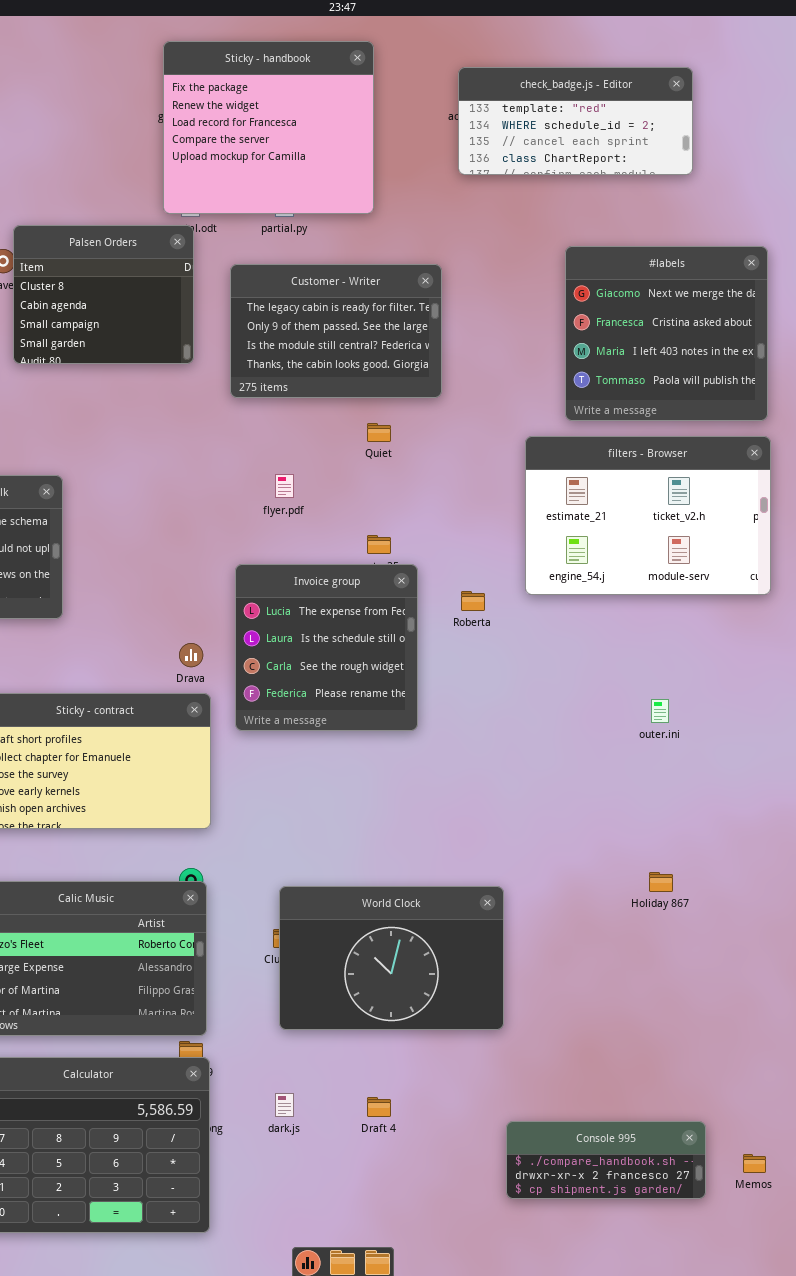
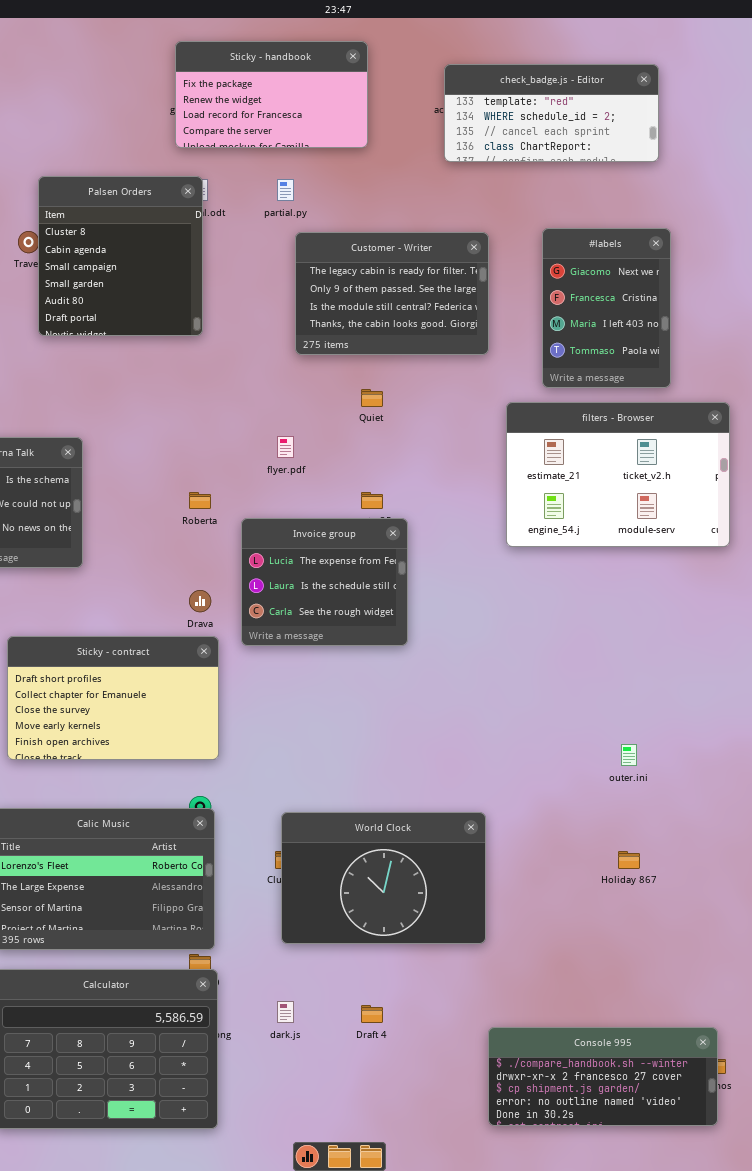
Sticky - handbook: [163,41,374,214] -> [175,41,368,148], resized
Palsen Orders: [13,225,194,364] -> [38,176,203,336], resized
#labels: [565,246,768,421] -> [542,228,671,388], resized
Customer - Writer: [230,264,442,398] -> [295,232,489,355], moved
Invoice group: [235,564,418,731] -> [241,518,408,646], resized
Roberta: [461,591,485,611] -> [189,492,211,509], moved
outer.ini: [651,699,669,723] -> [621,744,637,766], moved
Holiday 867: [649,872,673,892] -> [618,851,640,869], moved
Console 995: [506,1121,706,1199] -> [488,1027,718,1126], resized

